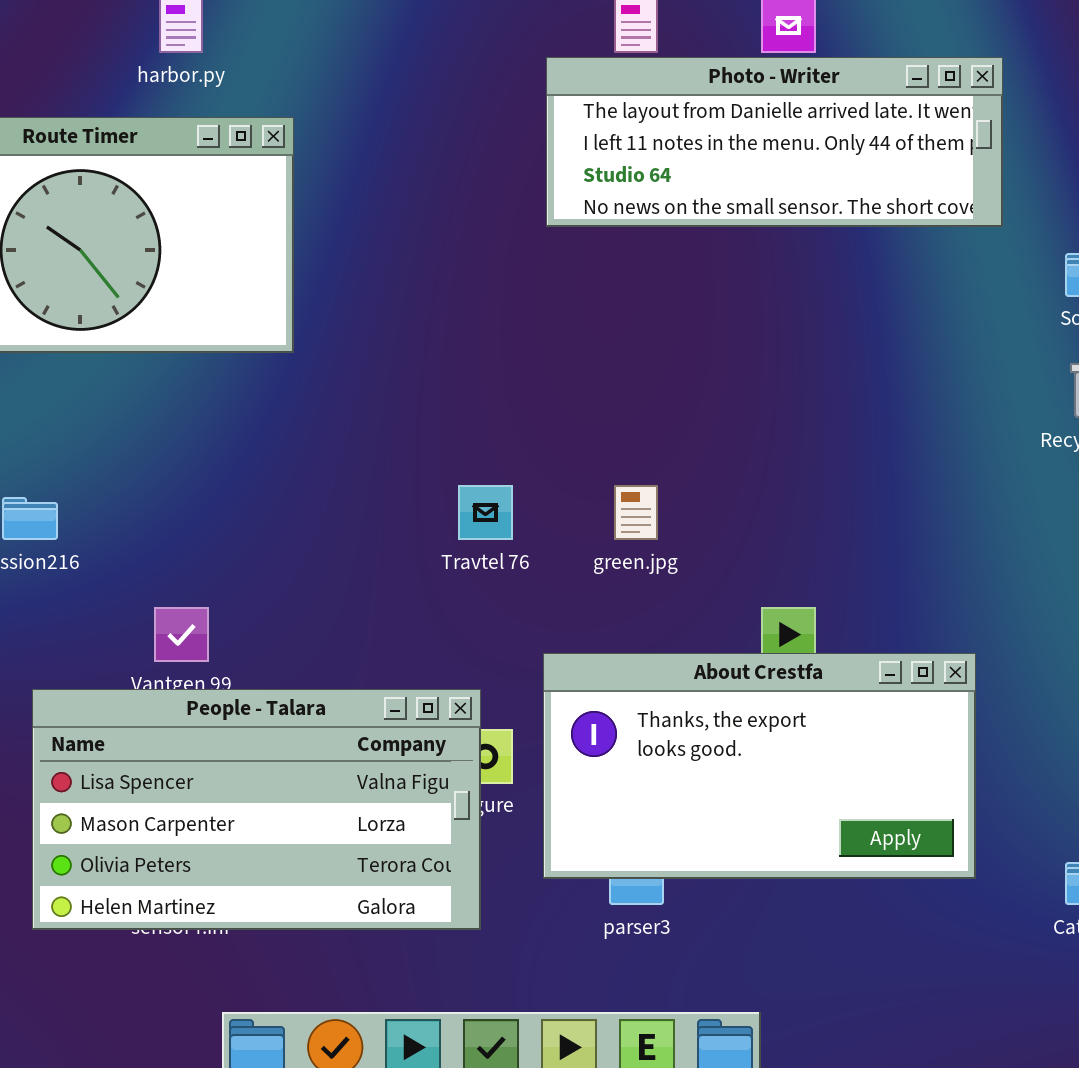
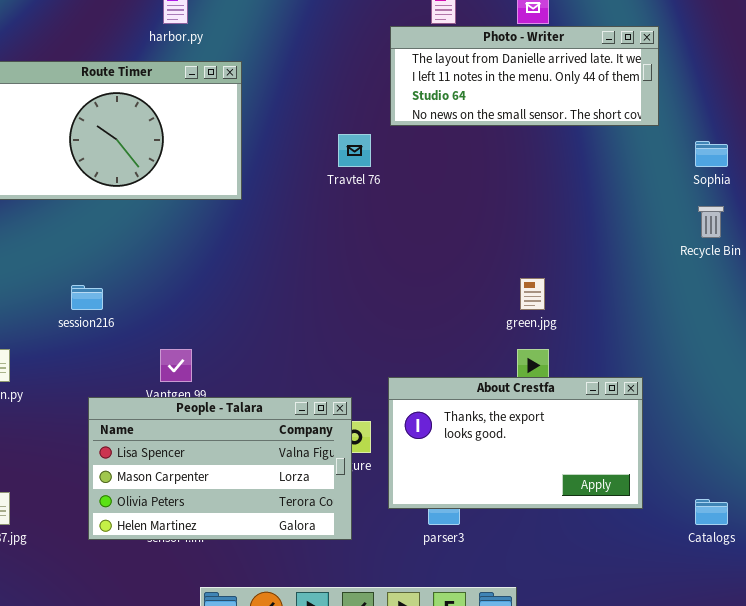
Travtel 76: [458,485,513,540] -> [338,134,371,167], moved
green.jpg: [614,485,658,540] -> [520,278,545,310], moved

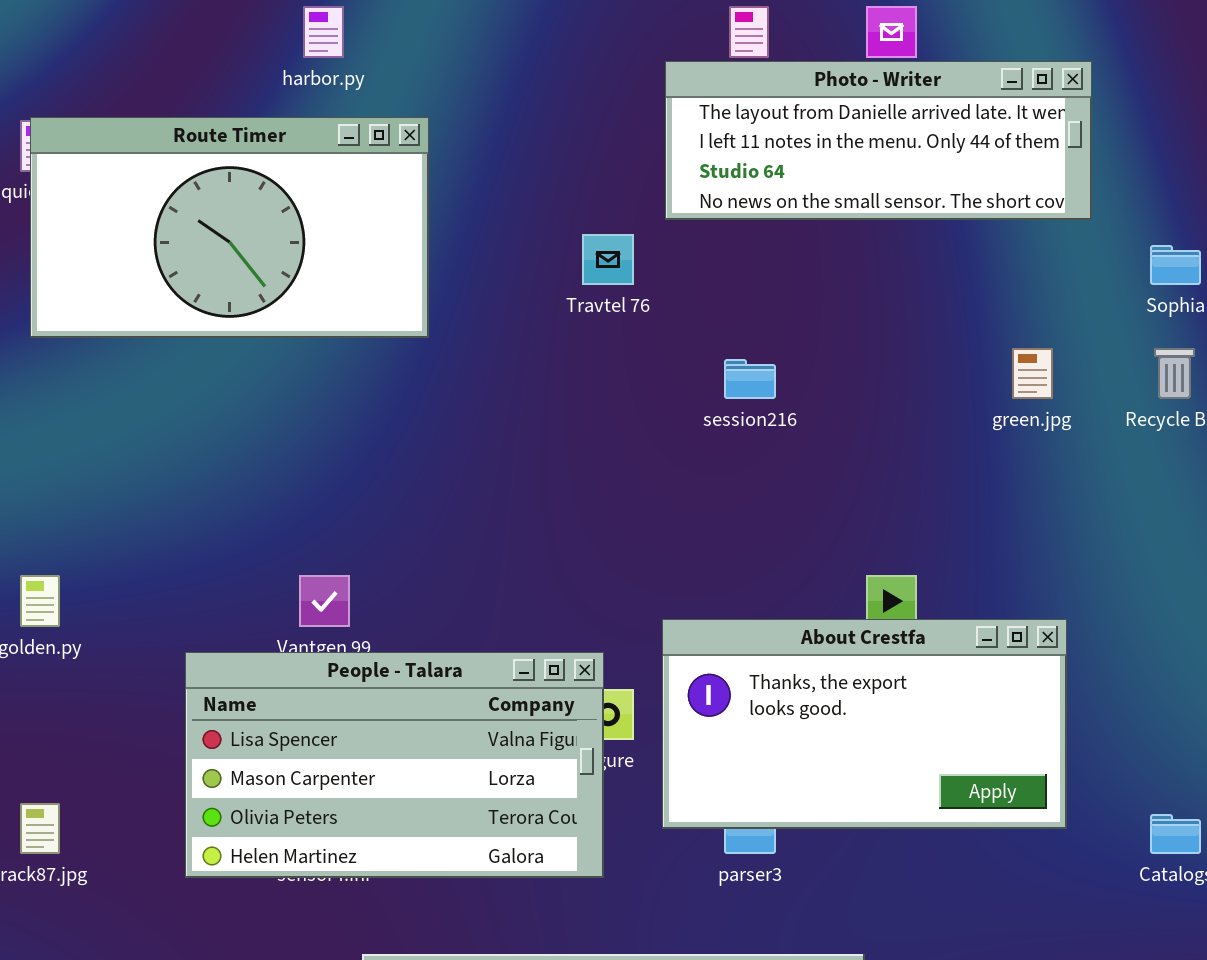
green.jpg: [520,278,545,310] -> [1012,348,1053,399], moved
session216: [71,285,103,310] -> [724,359,776,399], moved

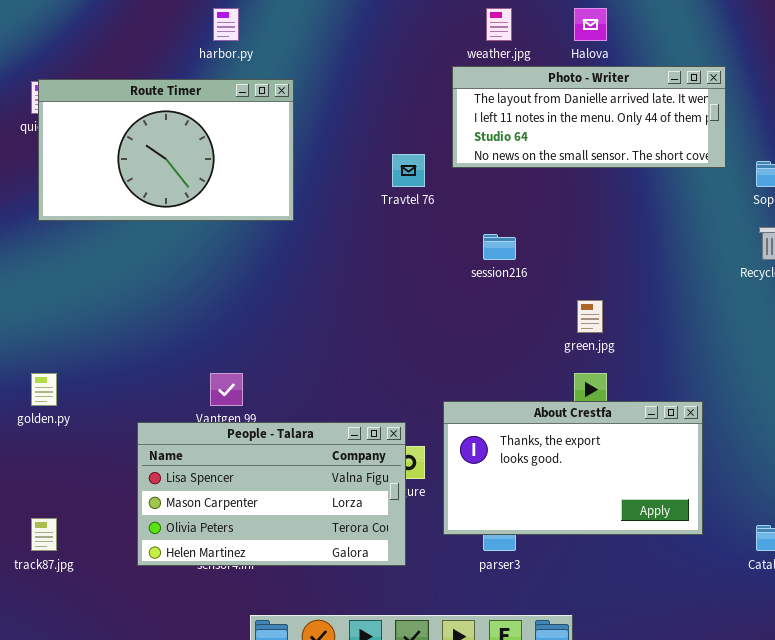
Photo - Writer: [665,61,1092,220] -> [452,66,726,168], moved
green.jpg: [1012,348,1053,399] -> [577,300,603,333], moved

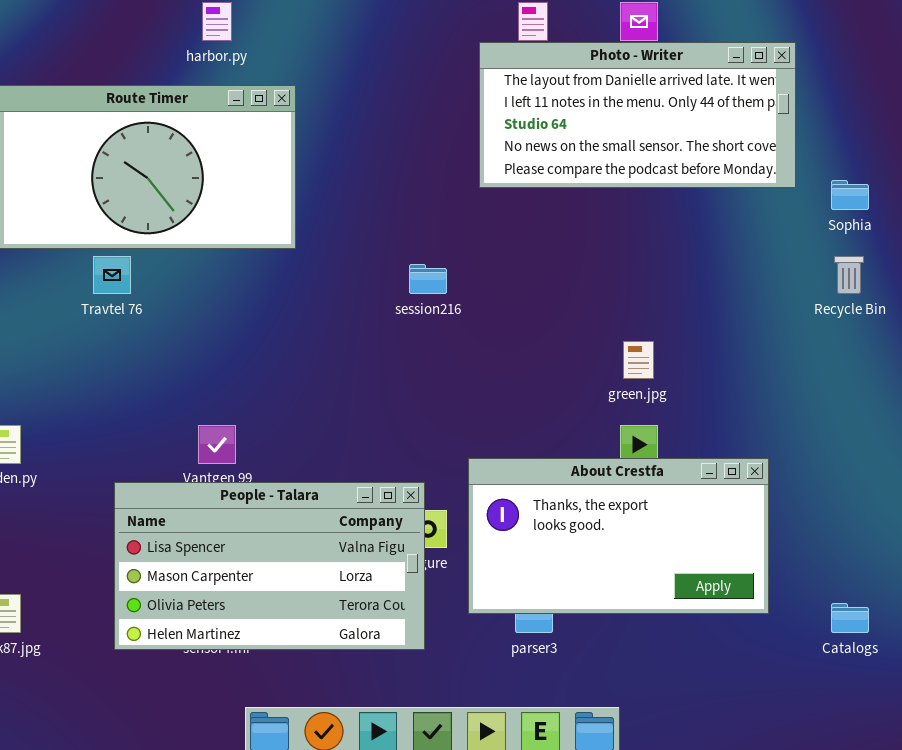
Photo - Writer: [452,66,726,168] -> [479,42,796,188], resized
Travtel 76: [392,154,425,187] -> [93,256,131,294], moved
session216: [483,234,516,260] -> [409,264,447,294], moved

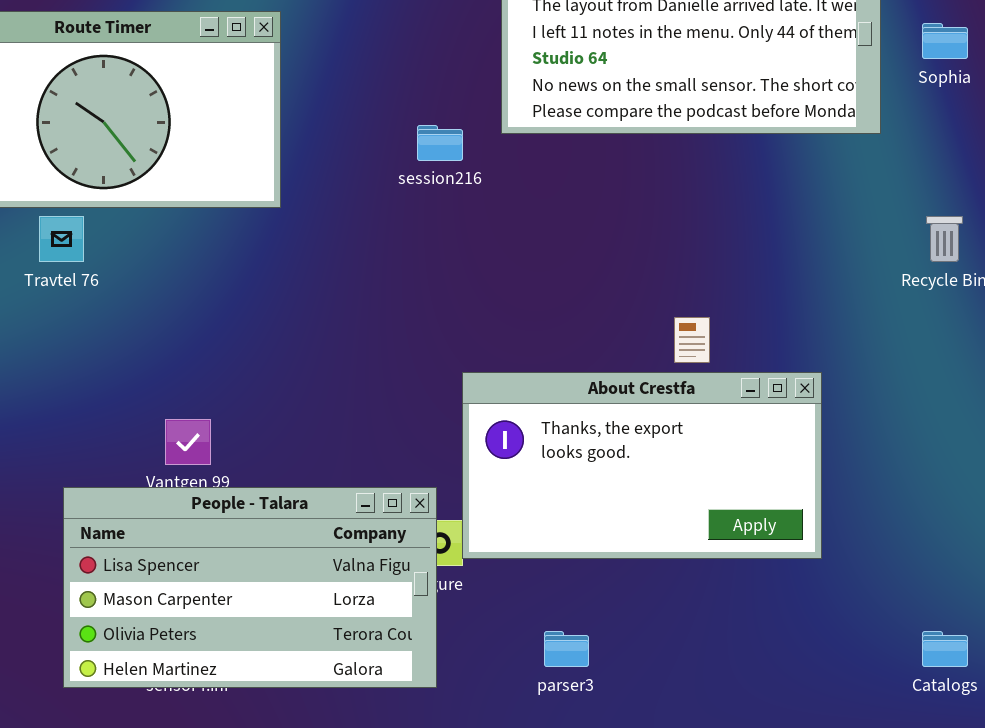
Sophia: [831,180,869,210] -> [922,23,968,59], moved
session216: [409,264,447,294] -> [417,125,463,161], moved
About Crestfa: [468,458,769,614] -> [462,372,822,559], moved

